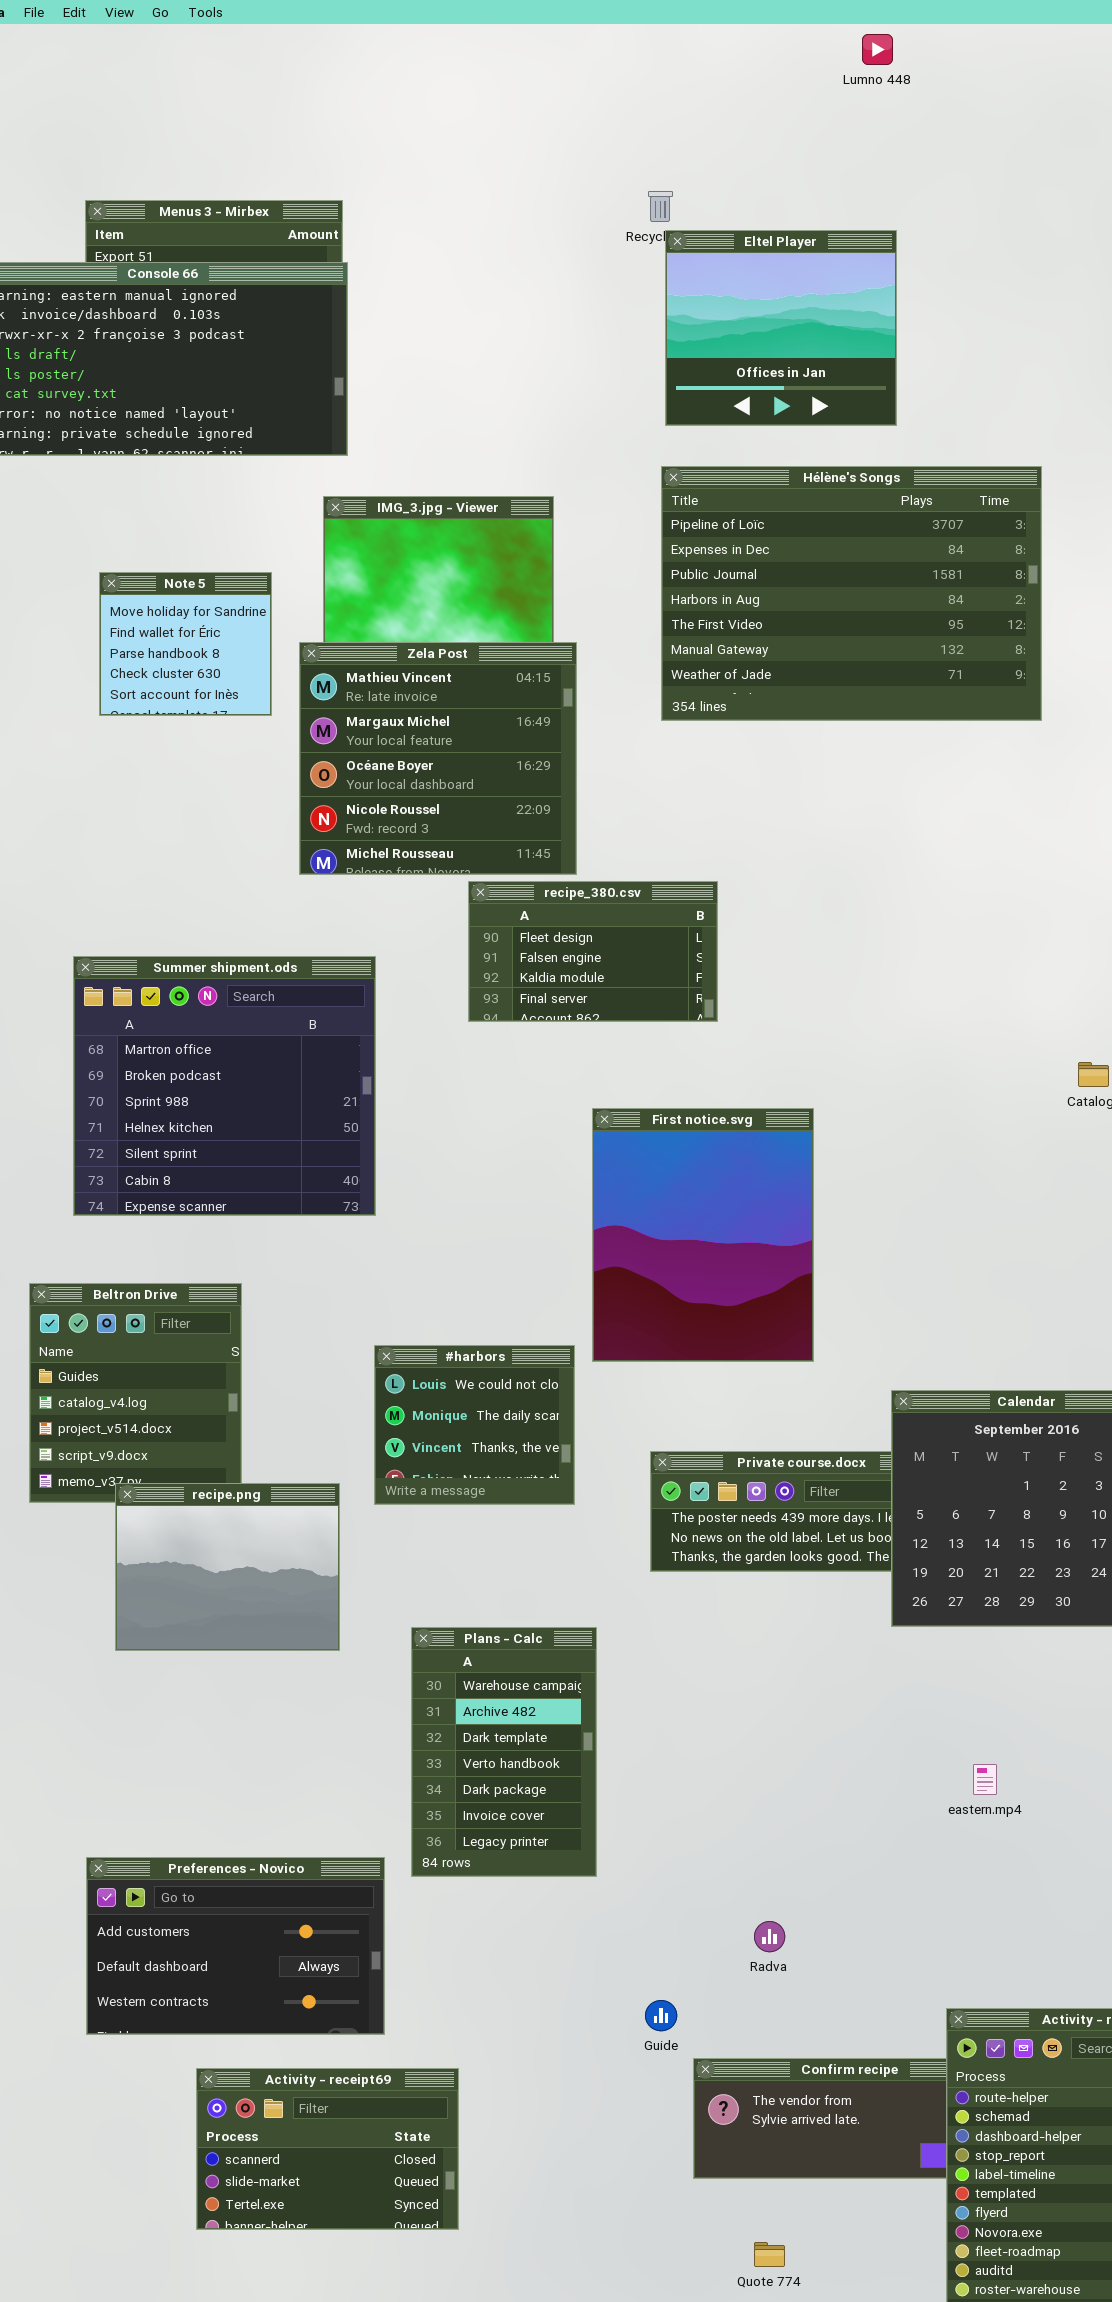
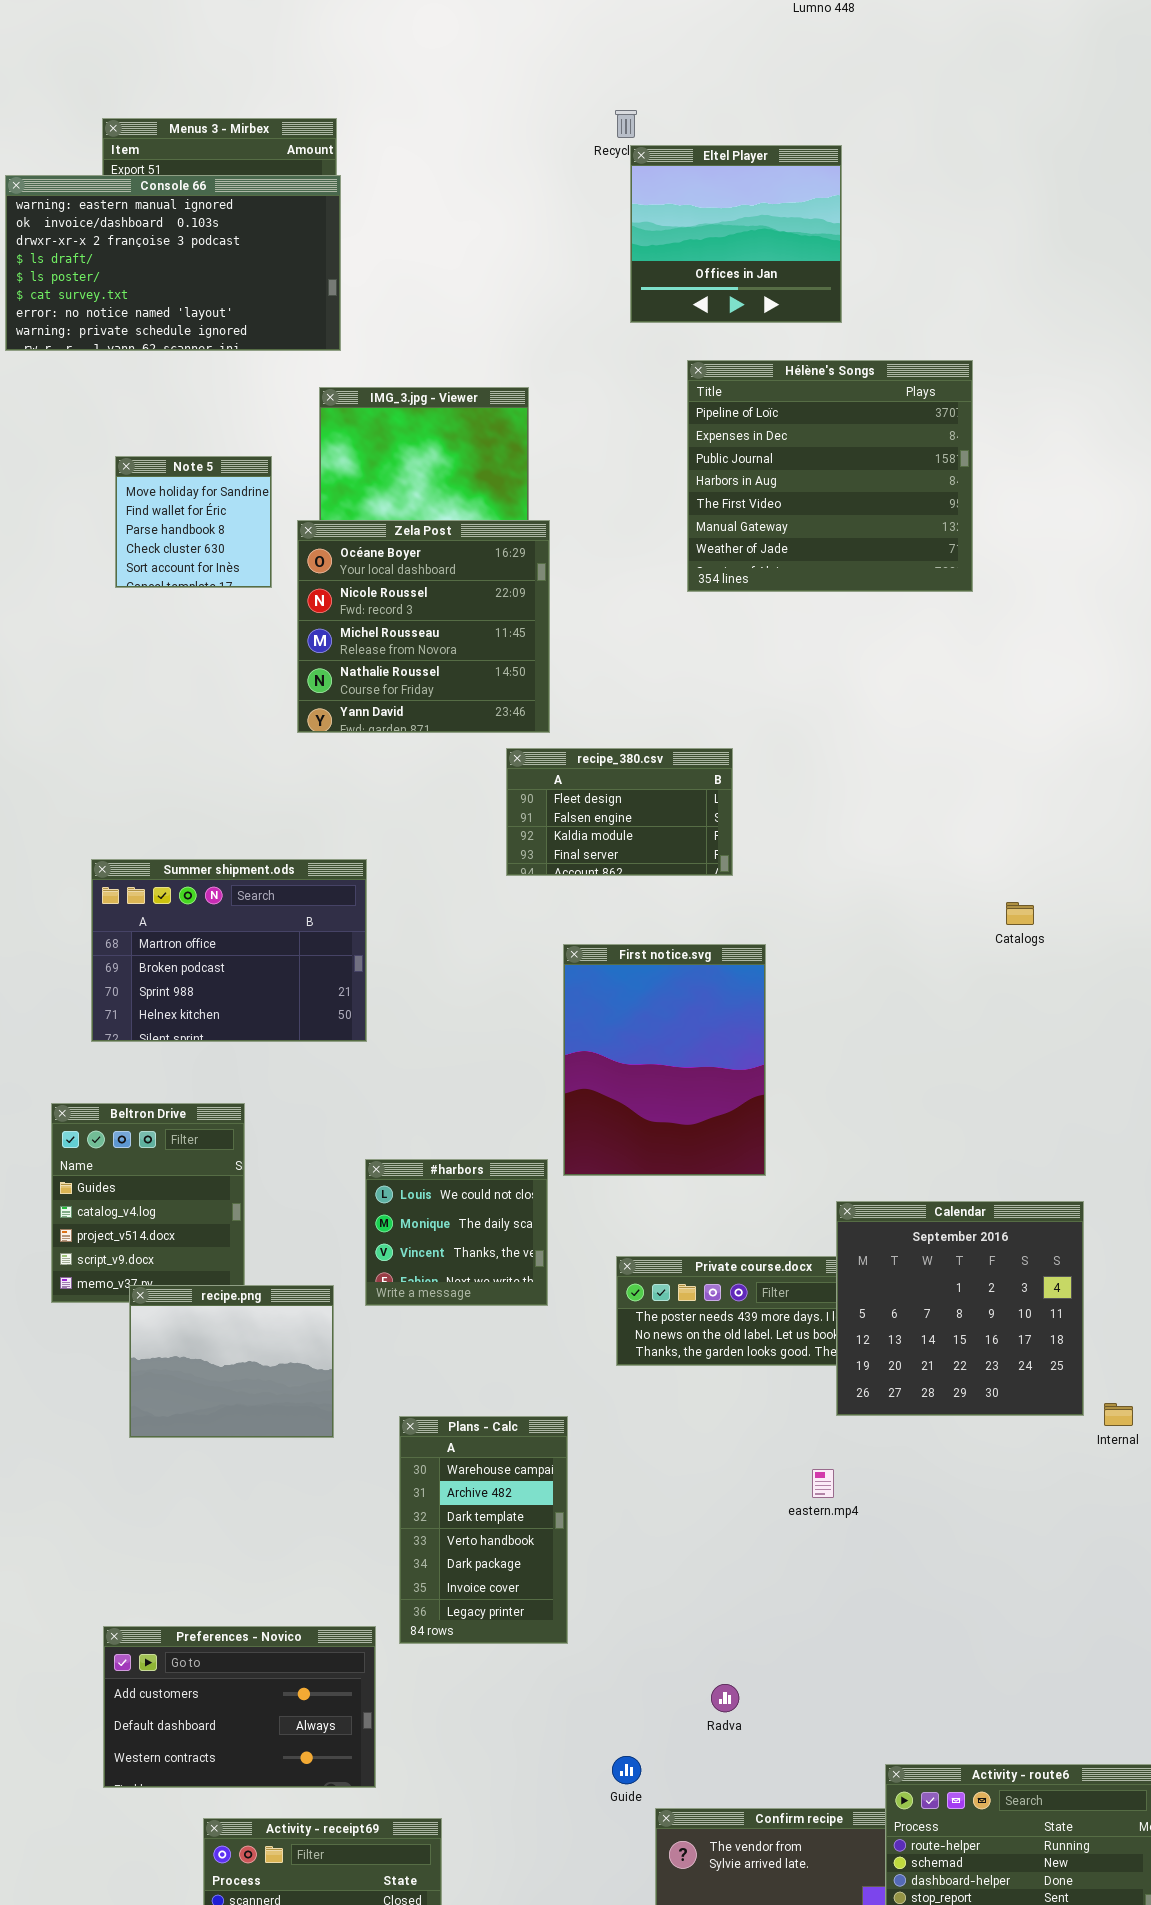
Hélène's Songs: [661,466,1042,721] -> [687,360,973,592], resized
Zela Post: [299,642,577,875] -> [297,520,550,733], scrolled down 2 rows
recipe_380.csv: [468,881,718,1022] -> [506,748,733,876], moved
Summer shipment.ods: [73,956,376,1216] -> [91,859,367,1042], resized
eastern.mp4: [973,1764,997,1795] -> [812,1469,834,1498], moved

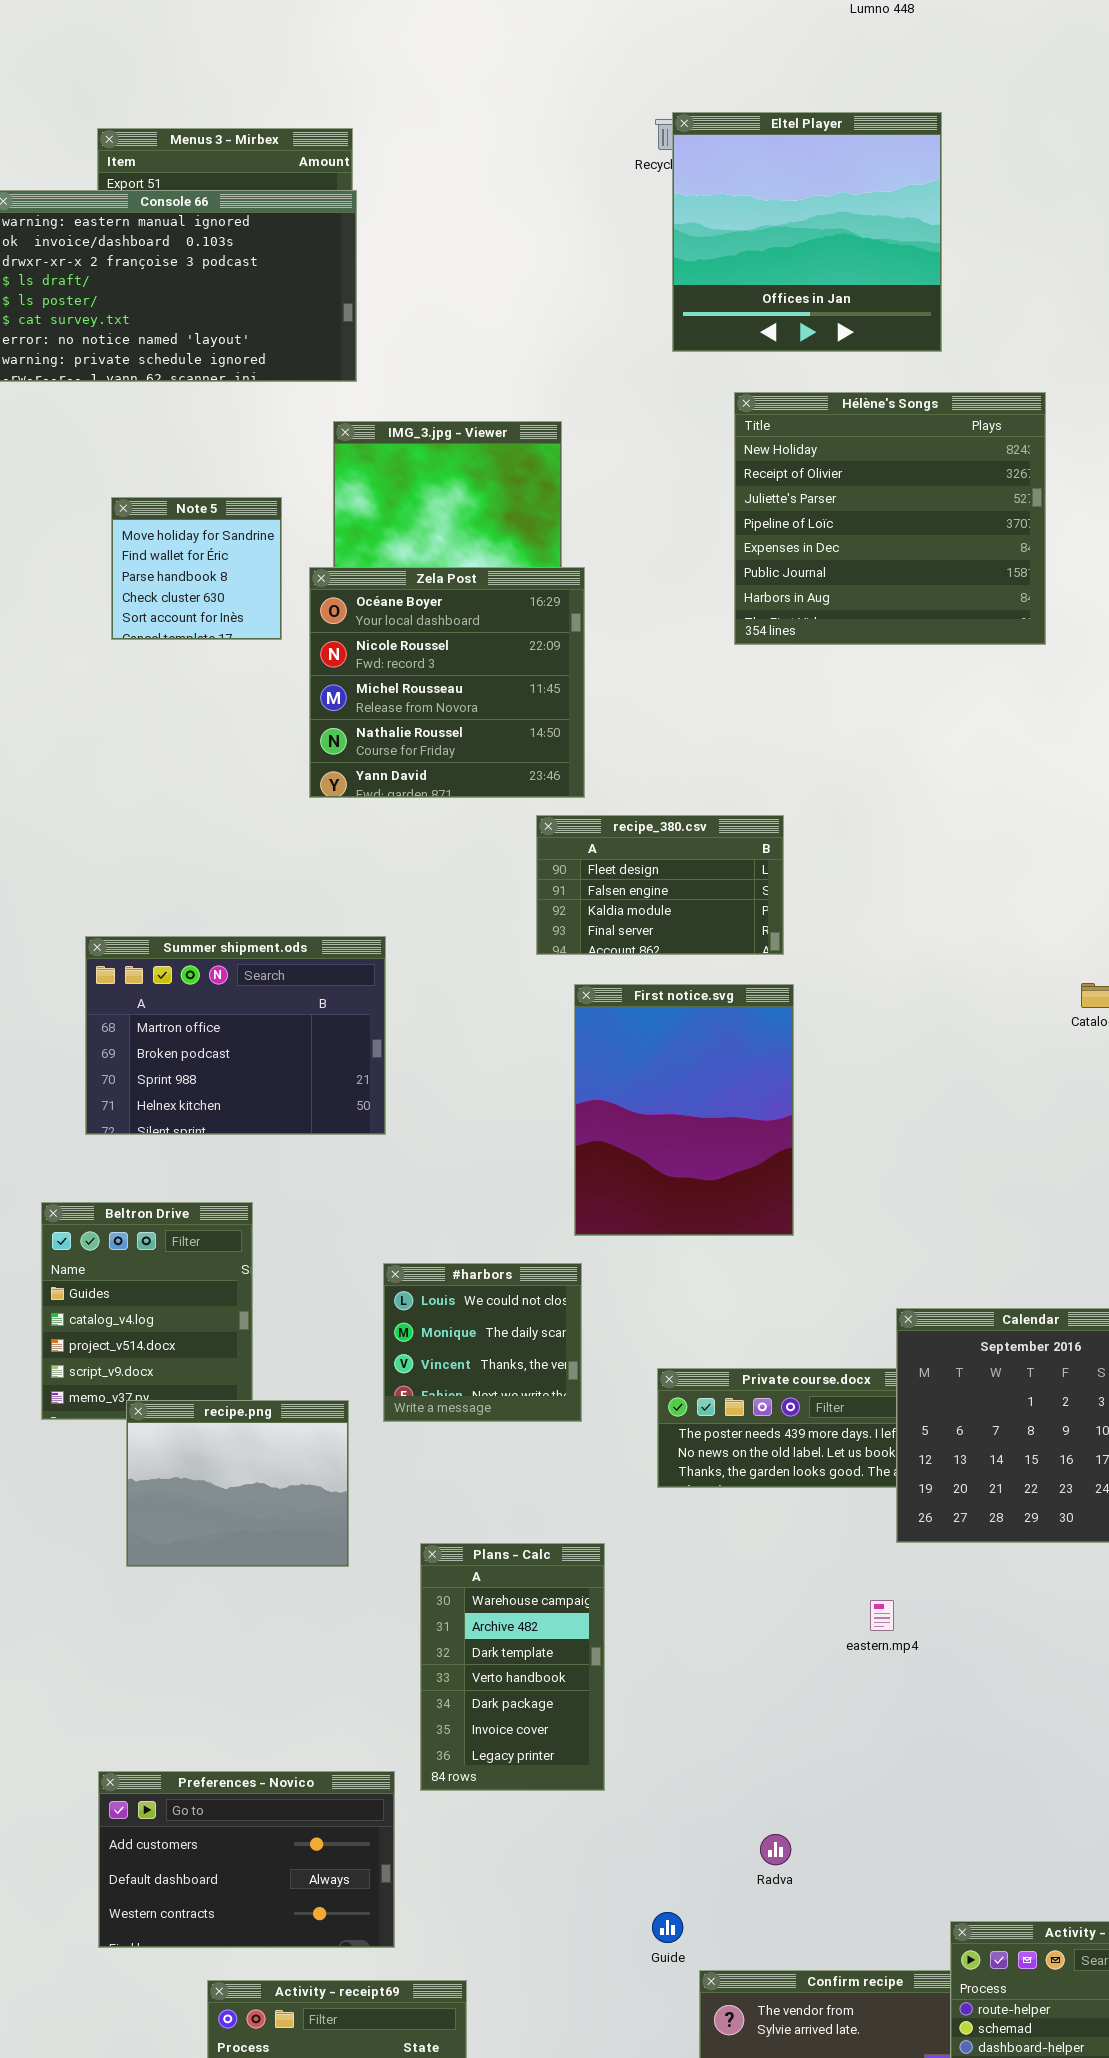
Eltel Player: [630,145,842,323] -> [672,112,942,352], resized
Hélène's Songs: [687,360,973,592] -> [734,392,1046,645], scrolled up 3 rows
First notice.svg: [563,944,766,1176] -> [574,984,794,1236], moved

